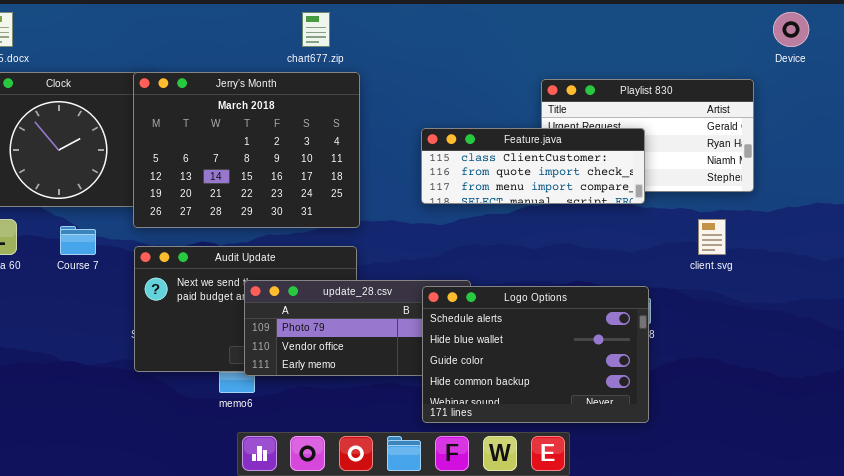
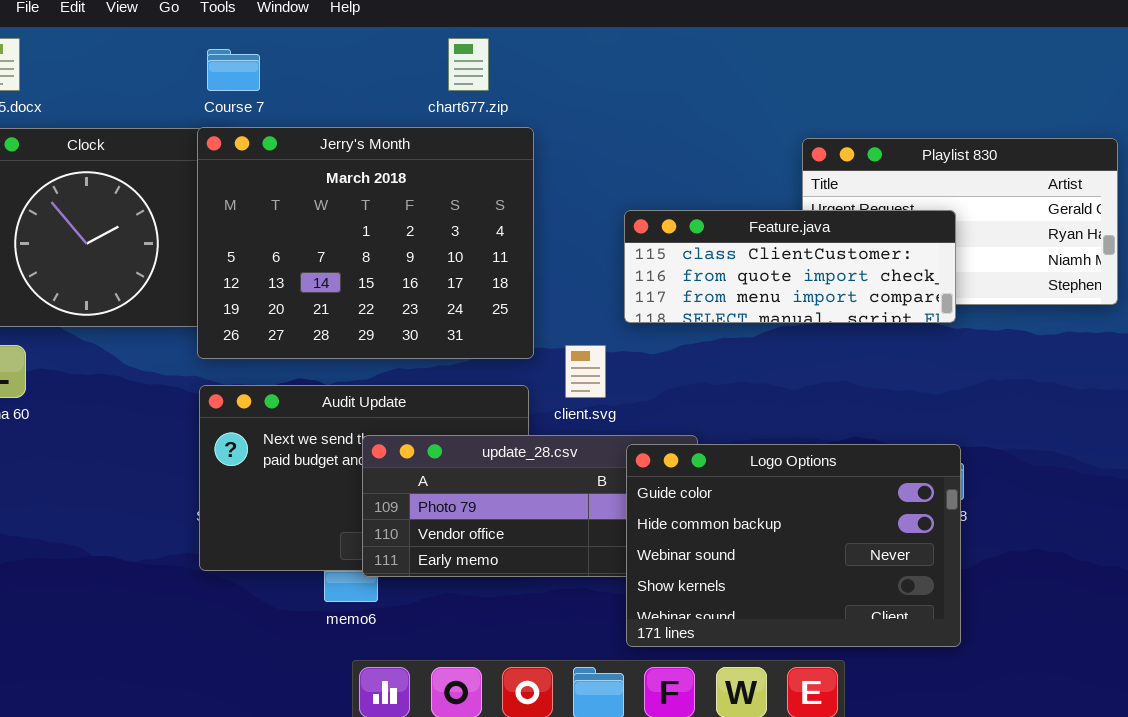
client.svg: [698,219,726,255] -> [565,345,606,398], moved
Course 7: [60,226,96,255] -> [207,49,260,91], moved
Logo Options: [422,286,649,423] -> [626,444,961,647], scrolled down 2 rows

